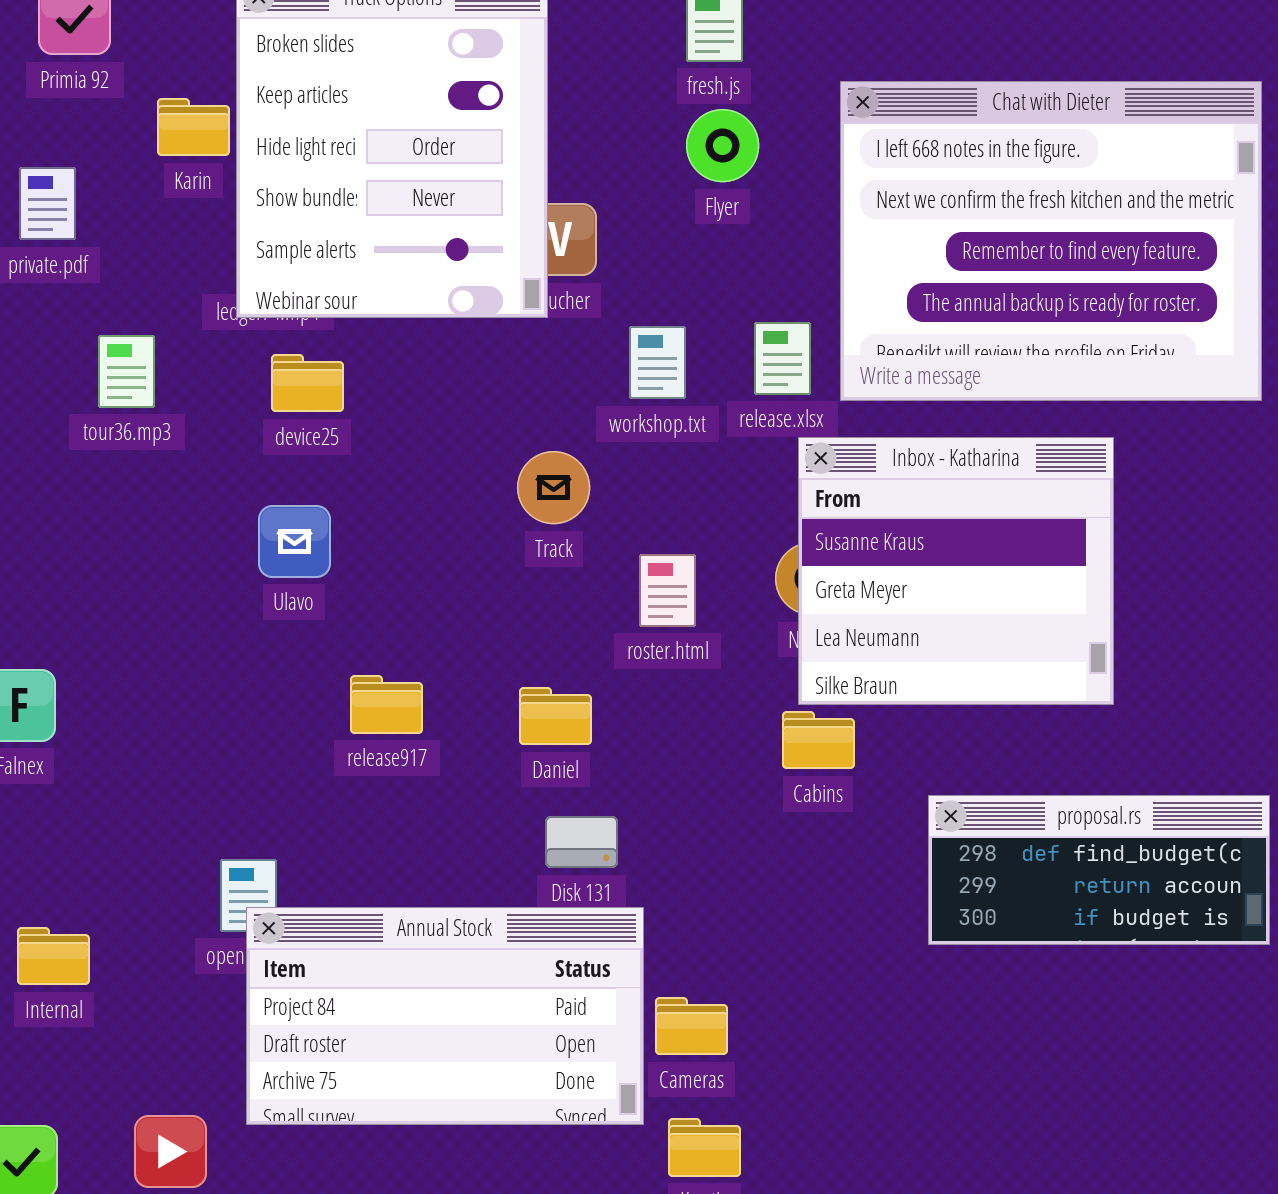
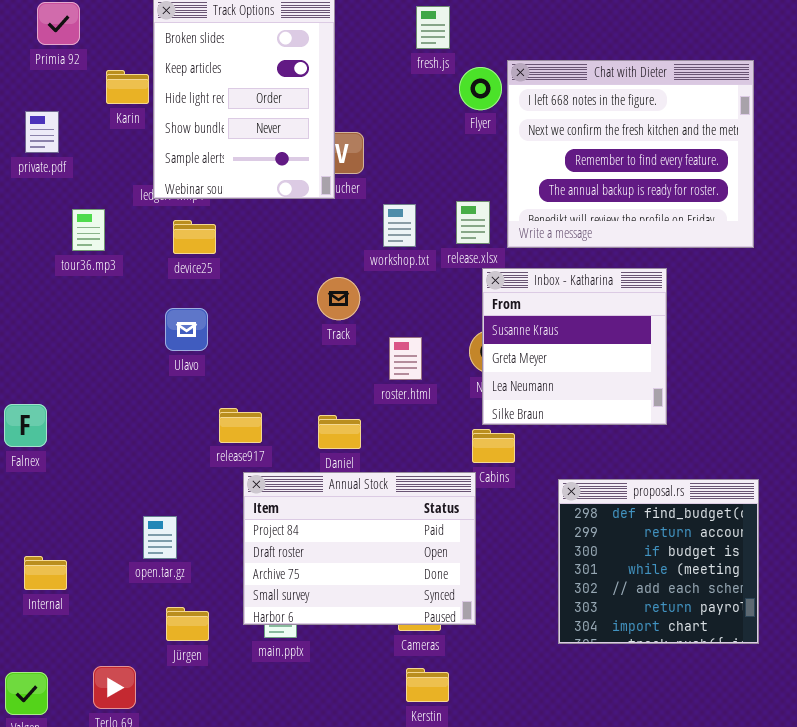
Flyer: [686,109,759,182] -> [459,67,502,110], moved
proposal.rs: [928,795,1270,945] -> [558,479,759,644], resized
Annual Stock: [246,907,644,1125] -> [243,472,476,625], moved, resized

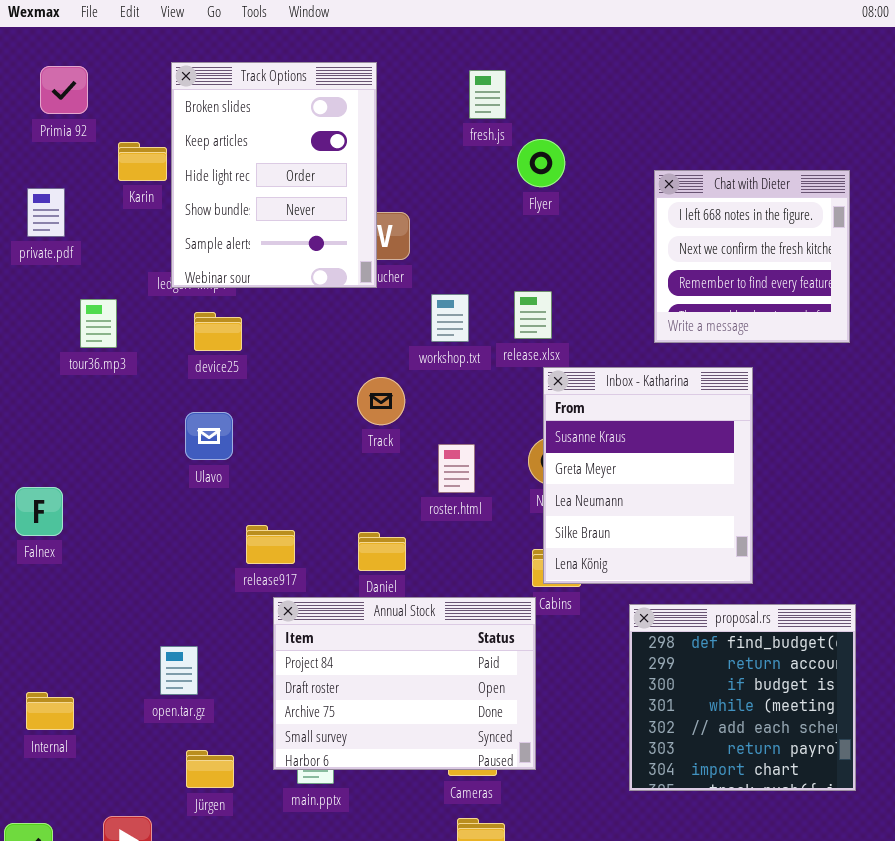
Chat with Dieter: [507,60,754,248] -> [654,170,850,343], resized
Inbox - Katharina: [482,268,667,425] -> [543,367,753,584], resized
Falnex: [4,404,47,447] -> [15,487,63,536], moved

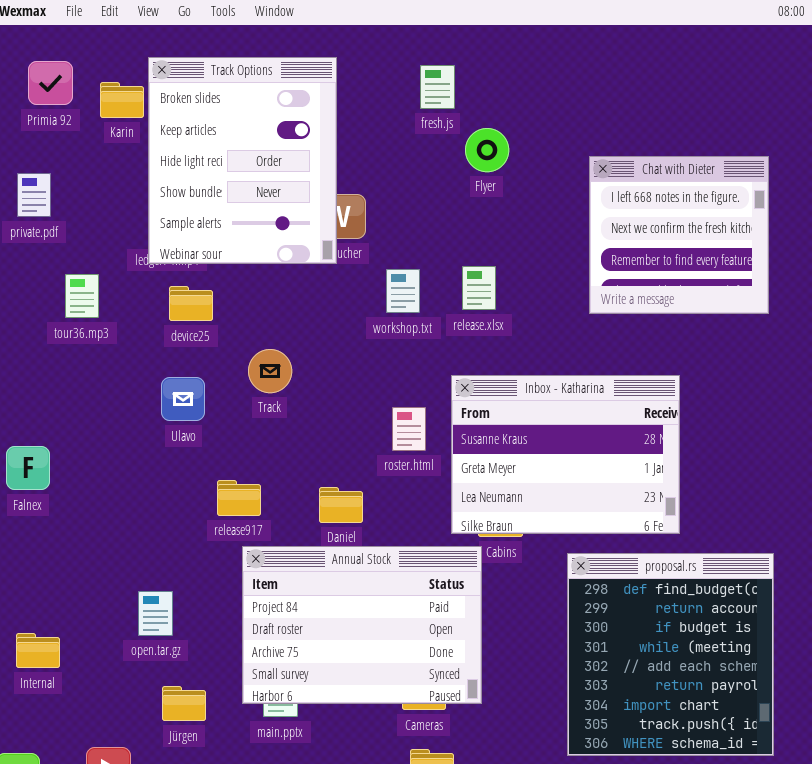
Karin: [118,142,167,181] -> [100,82,144,118], moved
Inbox - Katharina: [543,367,753,584] -> [451,375,680,534], resized
Track: [357,377,405,425] -> [248,349,292,393], moved
proposal.rs: [629,604,856,791] -> [567,553,774,756], resized

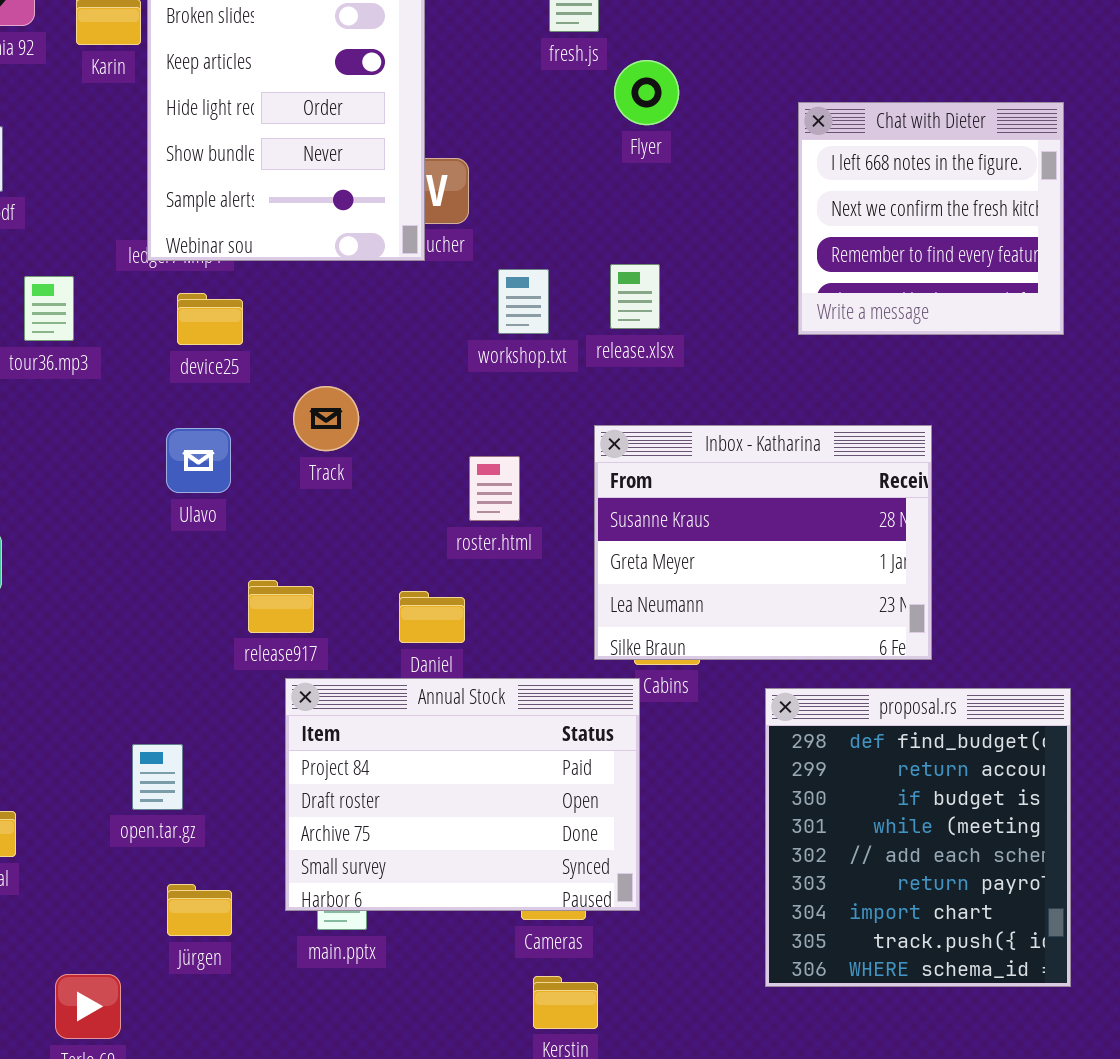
roster.html: [392,407,426,451] -> [469,456,520,521], moved

